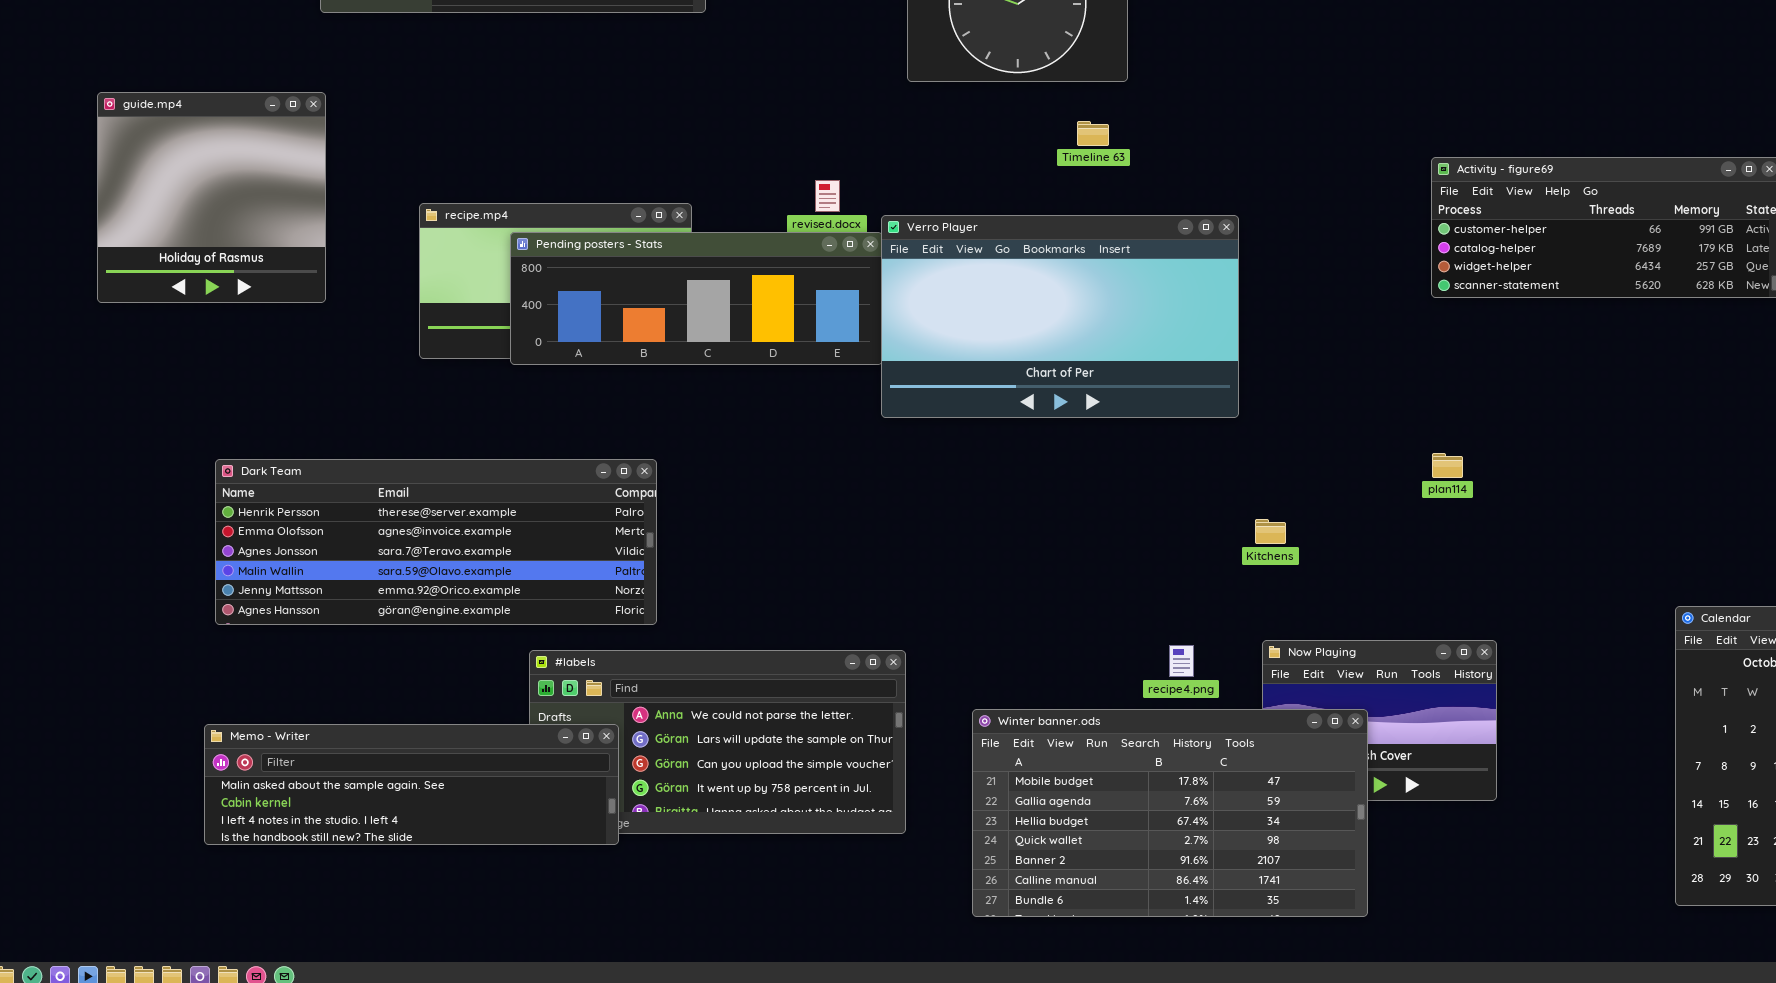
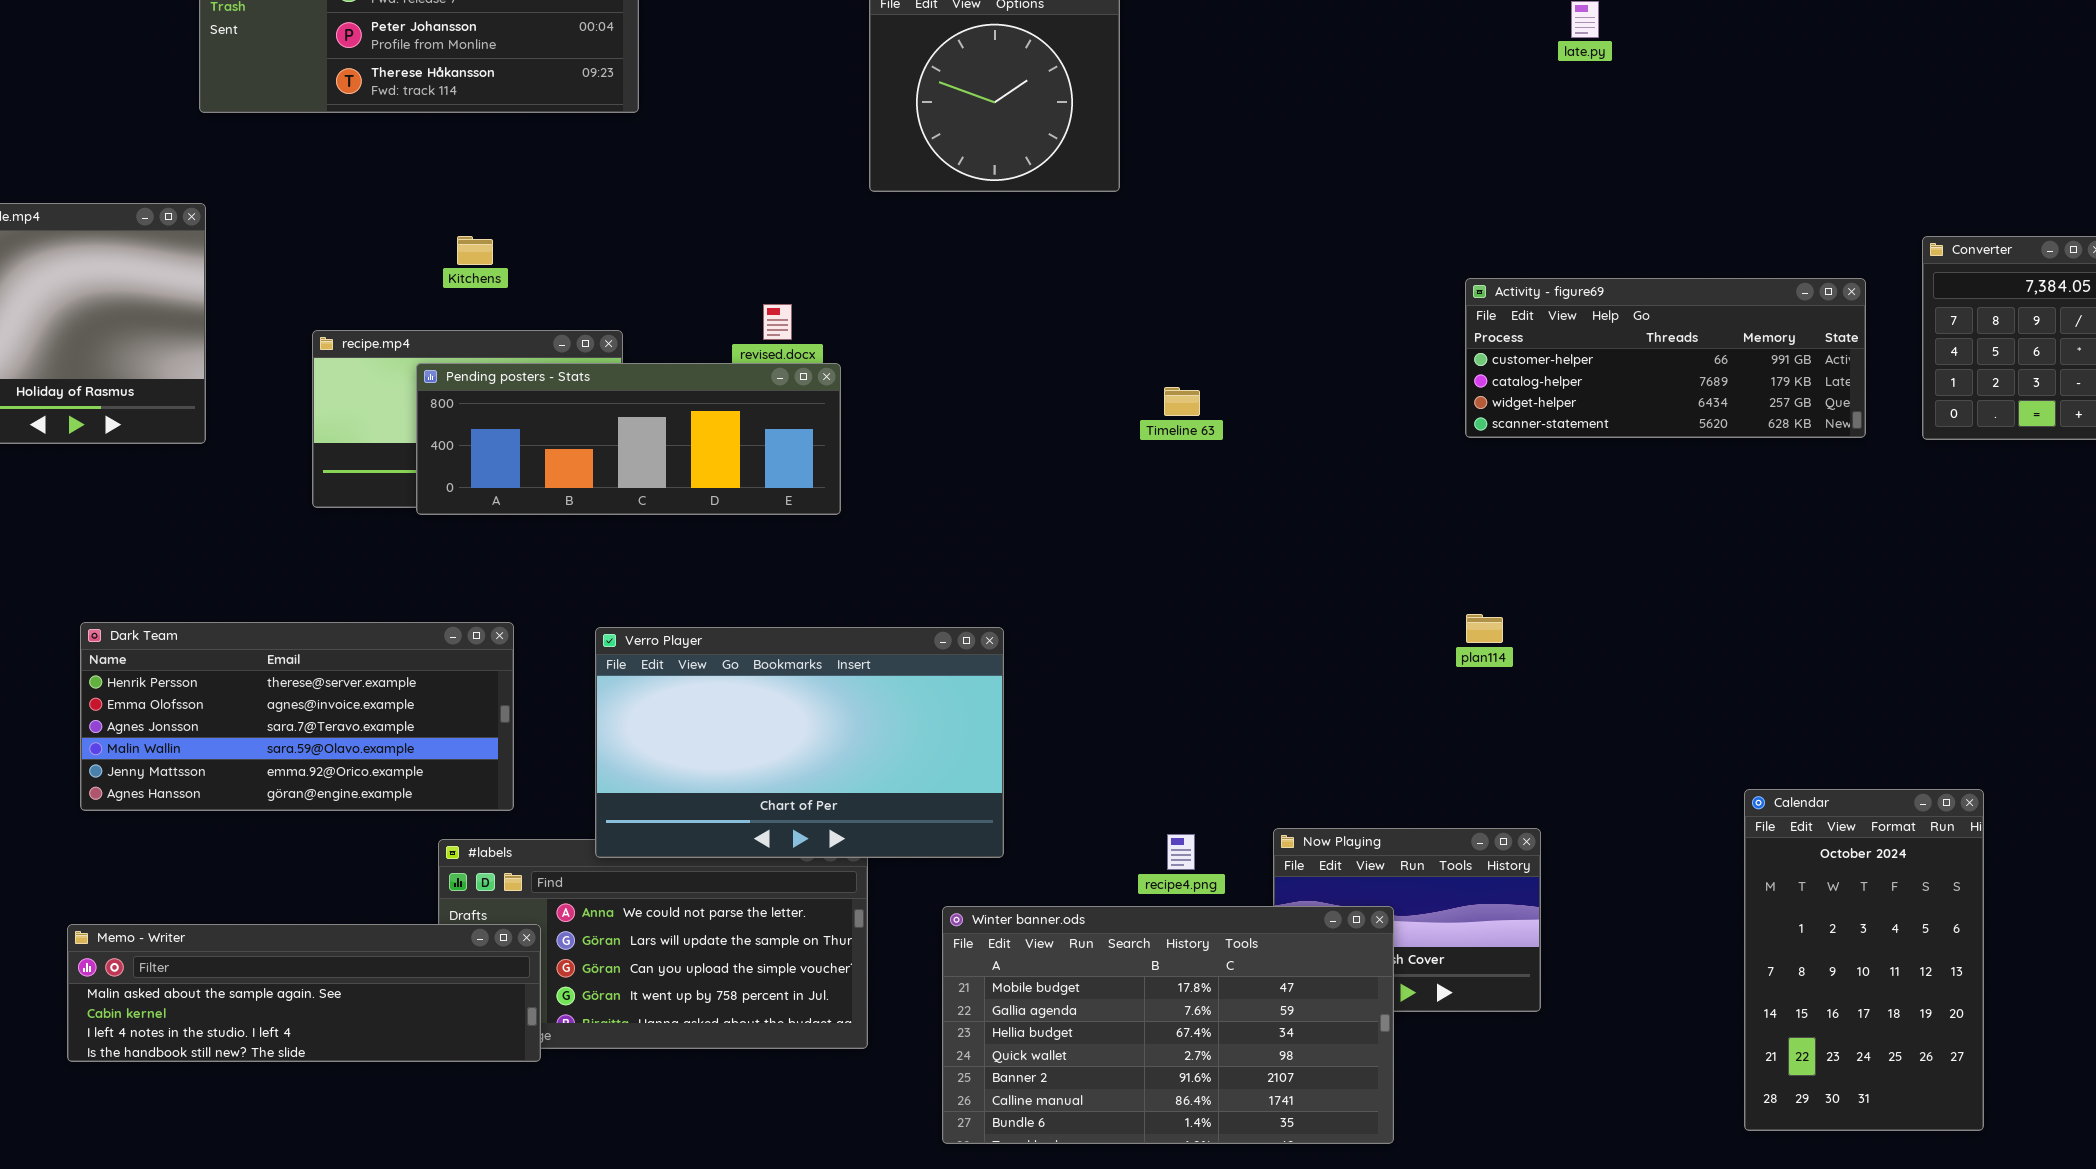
Timeline 63: [1077,121,1109,146] -> [1164,387,1200,416], moved
Verro Player: [881,215,1239,418] -> [595,627,1004,858], moved
Dark Team: [215,459,657,625] -> [80,622,514,811], resized
Kitchens: [1255,519,1286,544] -> [457,236,493,265], moved

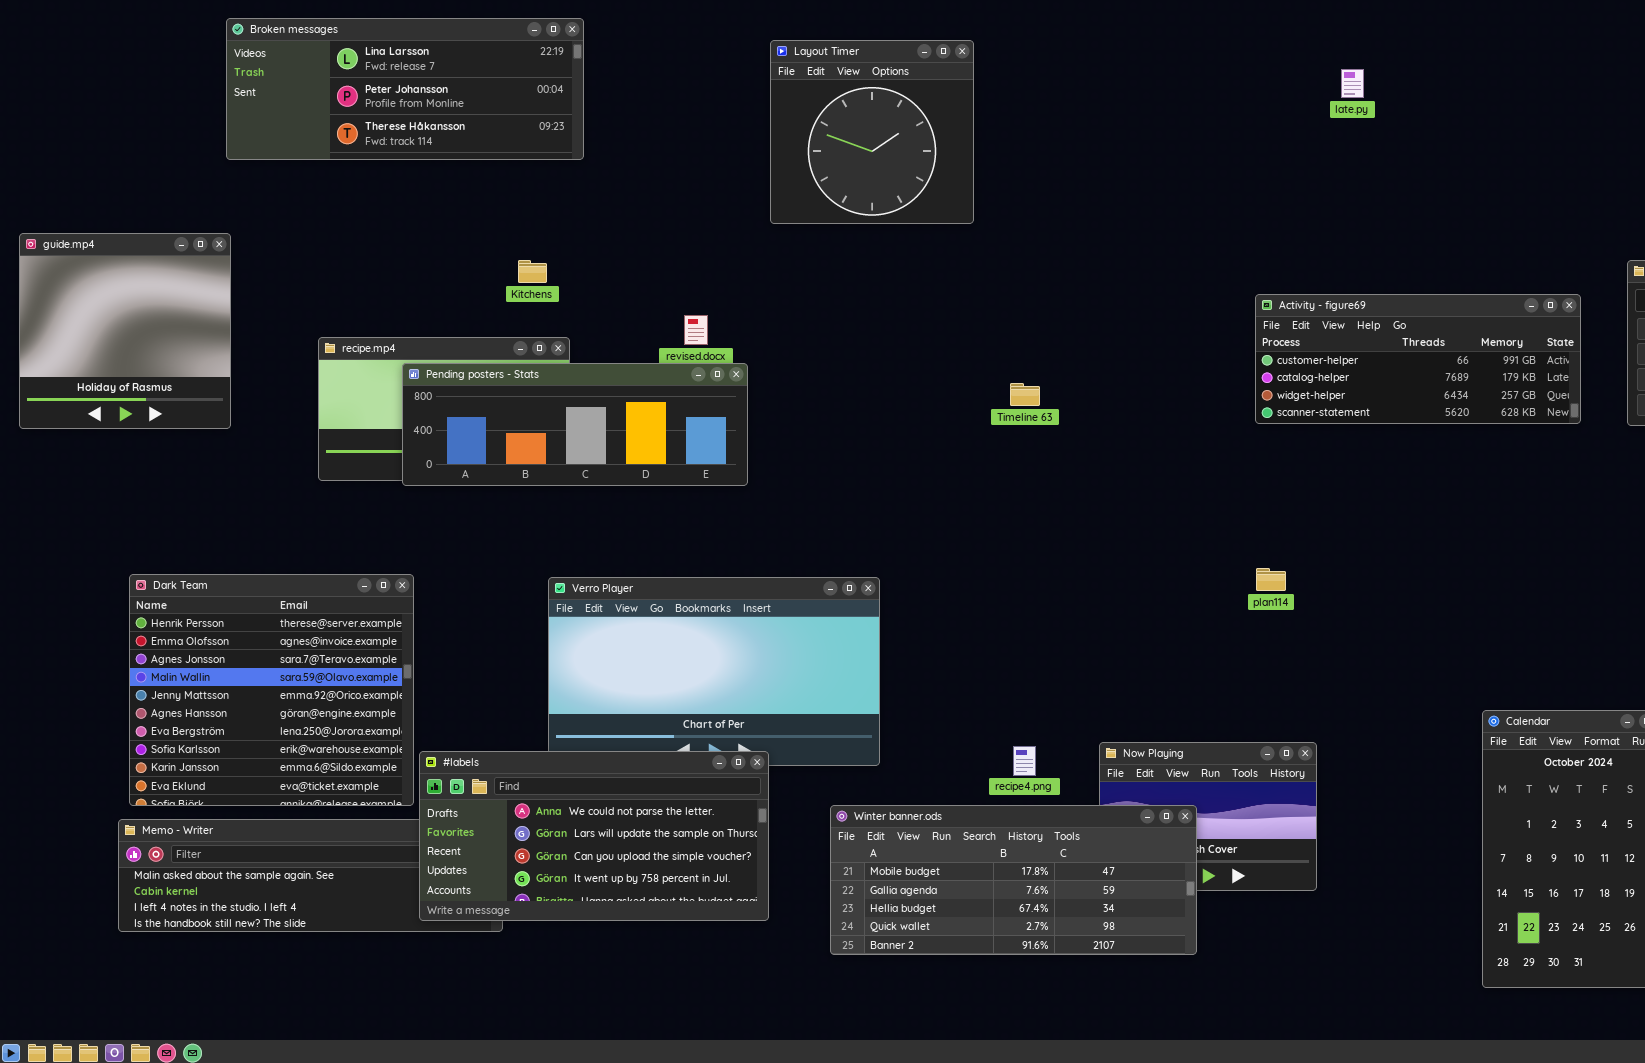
Kitchens: [457,236,493,265] -> [518,260,547,283], moved
Dark Team: [80,622,514,811] -> [129,574,414,806], resized
#labels: [438,839,868,1049] -> [419,751,769,921], raised
Winter banner.ods: [942,906,1394,1144] -> [830,805,1197,955], resized

